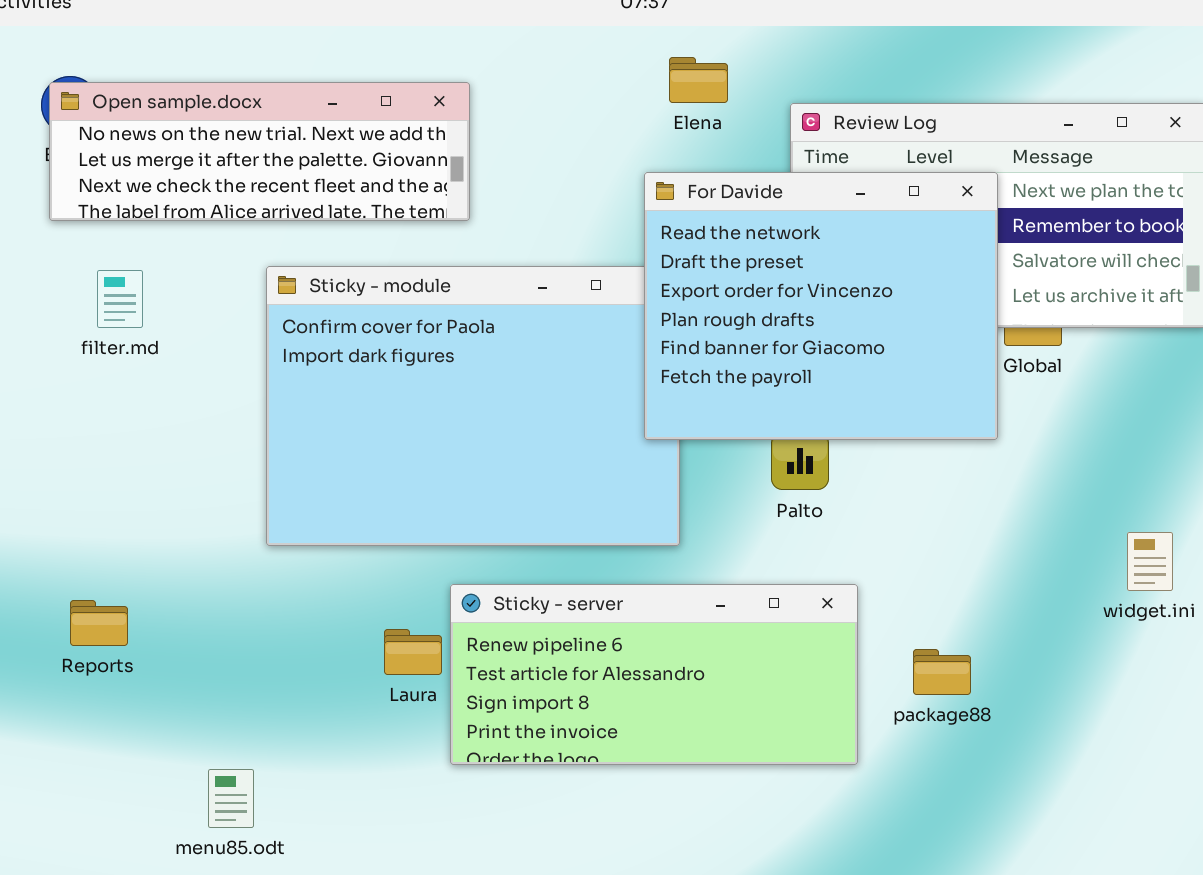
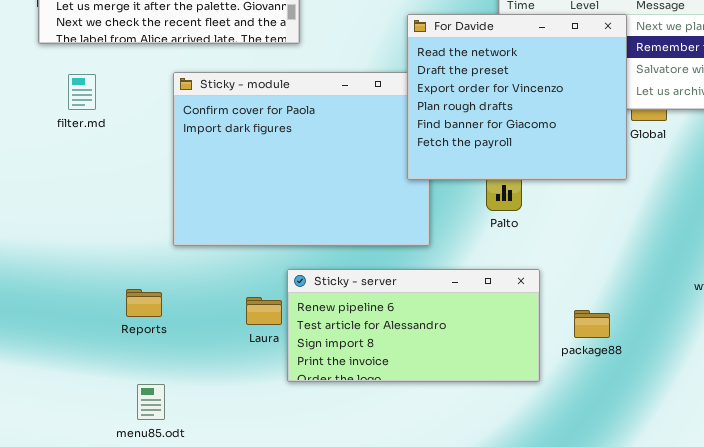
Reports: [70,600,128,646] -> [126,289,162,317], moved

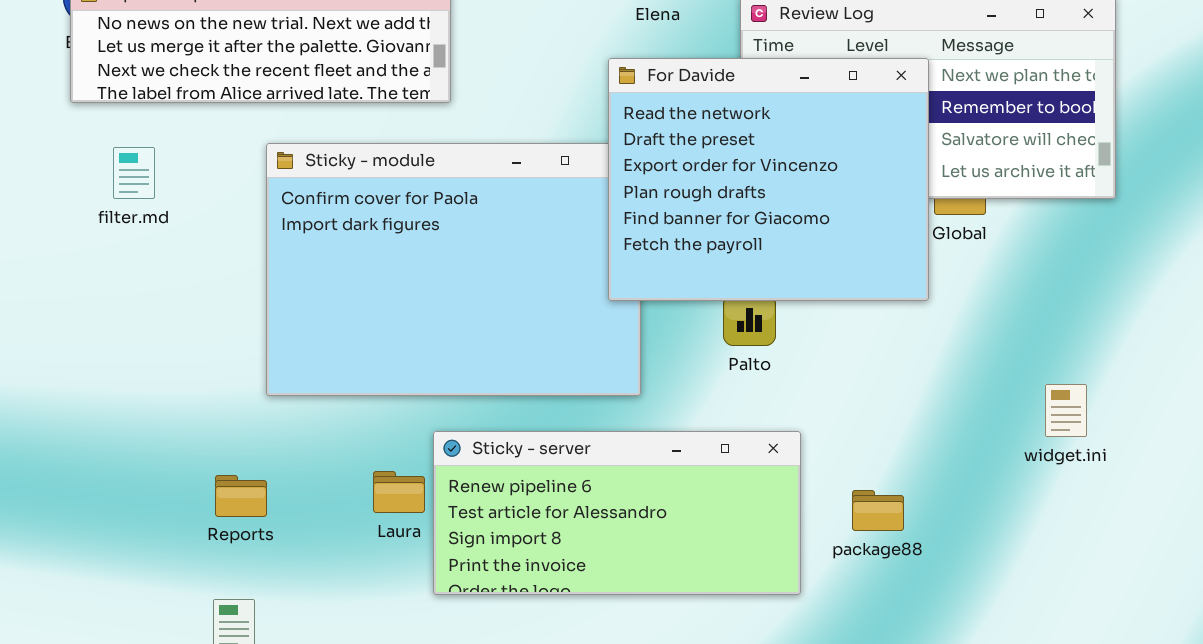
Reports: [126,289,162,317] -> [215,475,267,517], moved

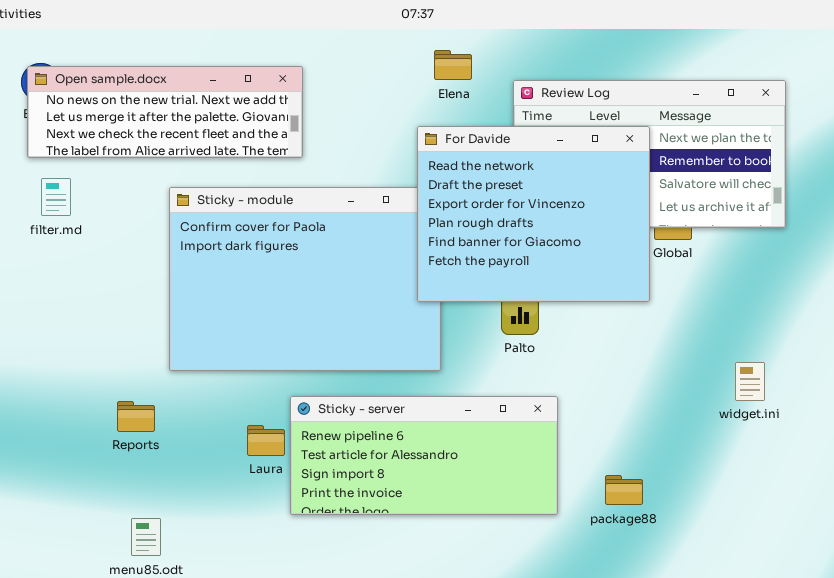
filter.md: [113,147,155,199] -> [41,178,71,216], moved
Reports: [215,475,267,517] -> [117,401,155,432], moved
package88: [852,490,904,531] -> [605,475,643,505], moved

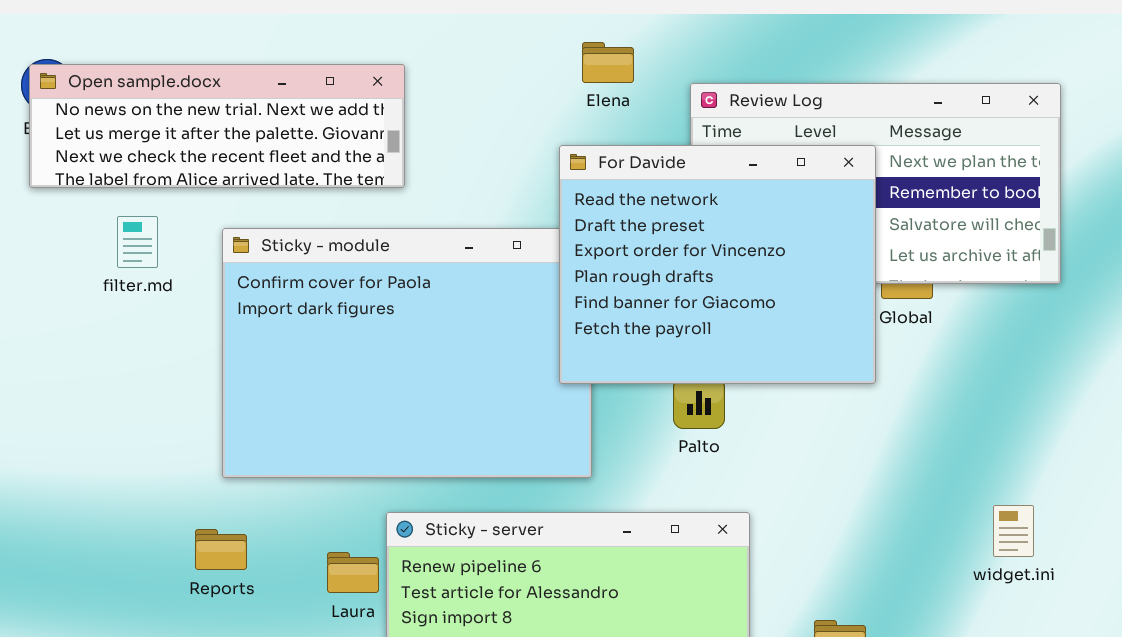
filter.md: [41,178,71,216] -> [117,216,158,268], moved
widget.ini: [735,362,765,401] -> [993,505,1034,557], moved
Reports: [117,401,155,432] -> [195,529,247,570], moved

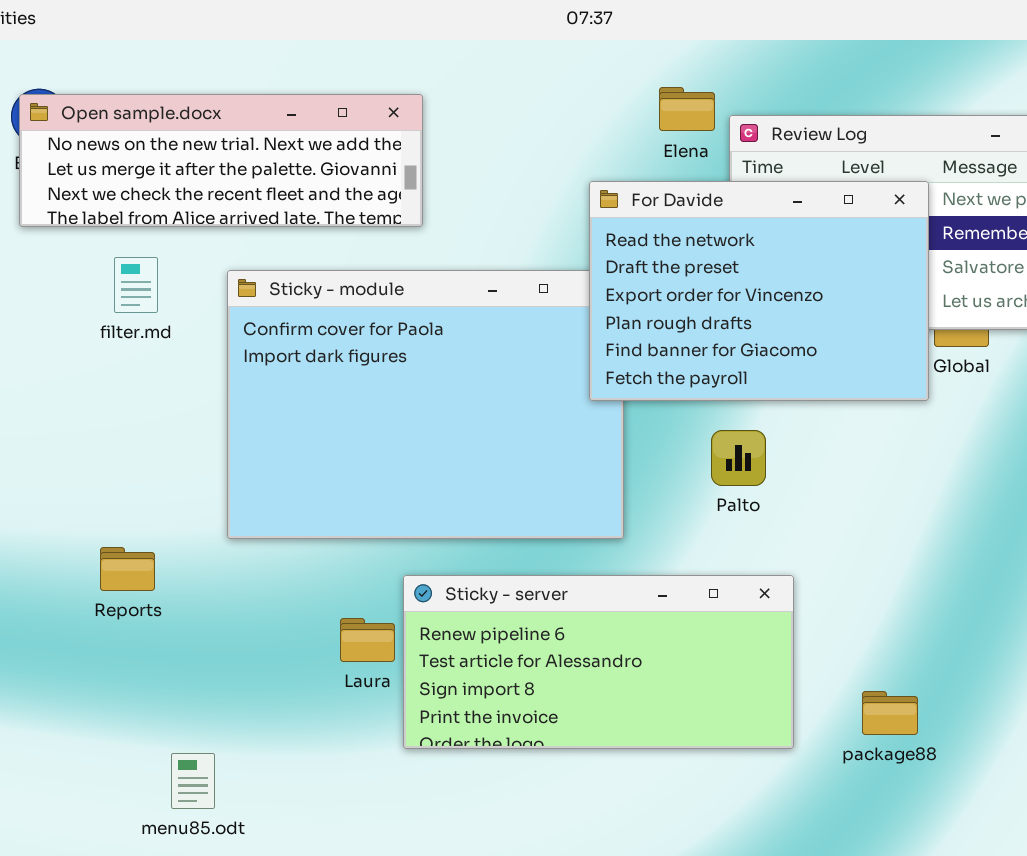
Elena: [582,42,634,83] -> [659,87,715,131], moved
For Davide: [559,145,876,384] -> [589,181,929,401], resized
Reports: [195,529,247,570] -> [100,547,155,591], moved

